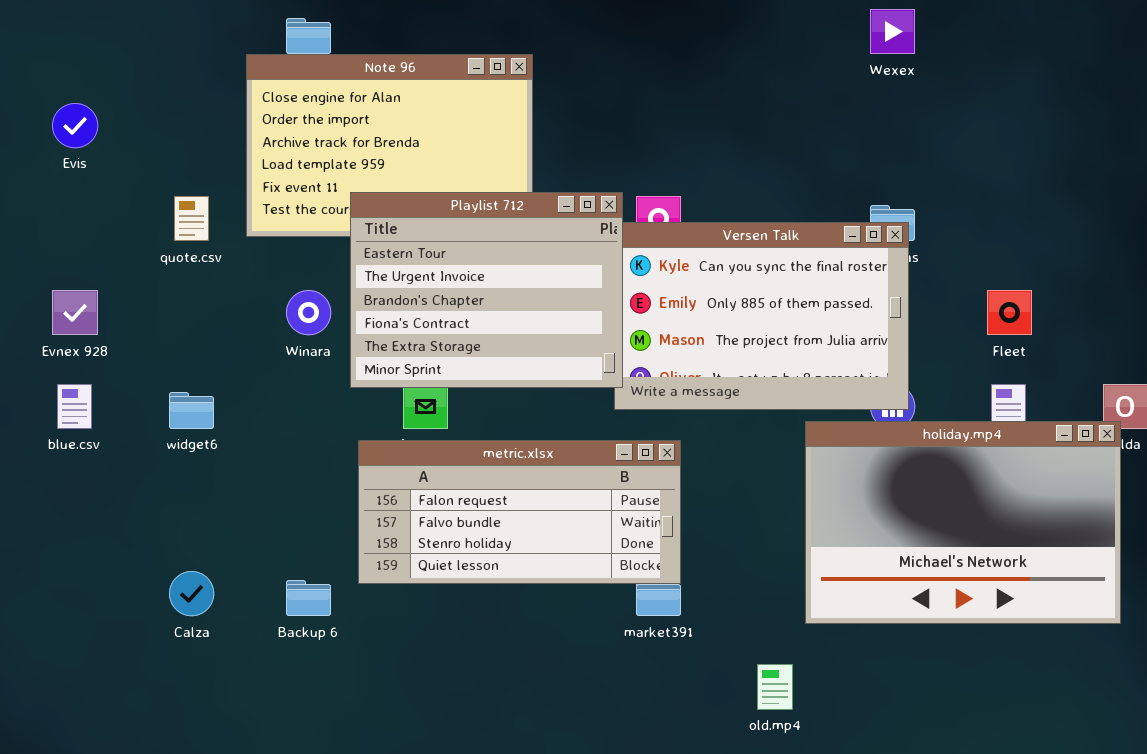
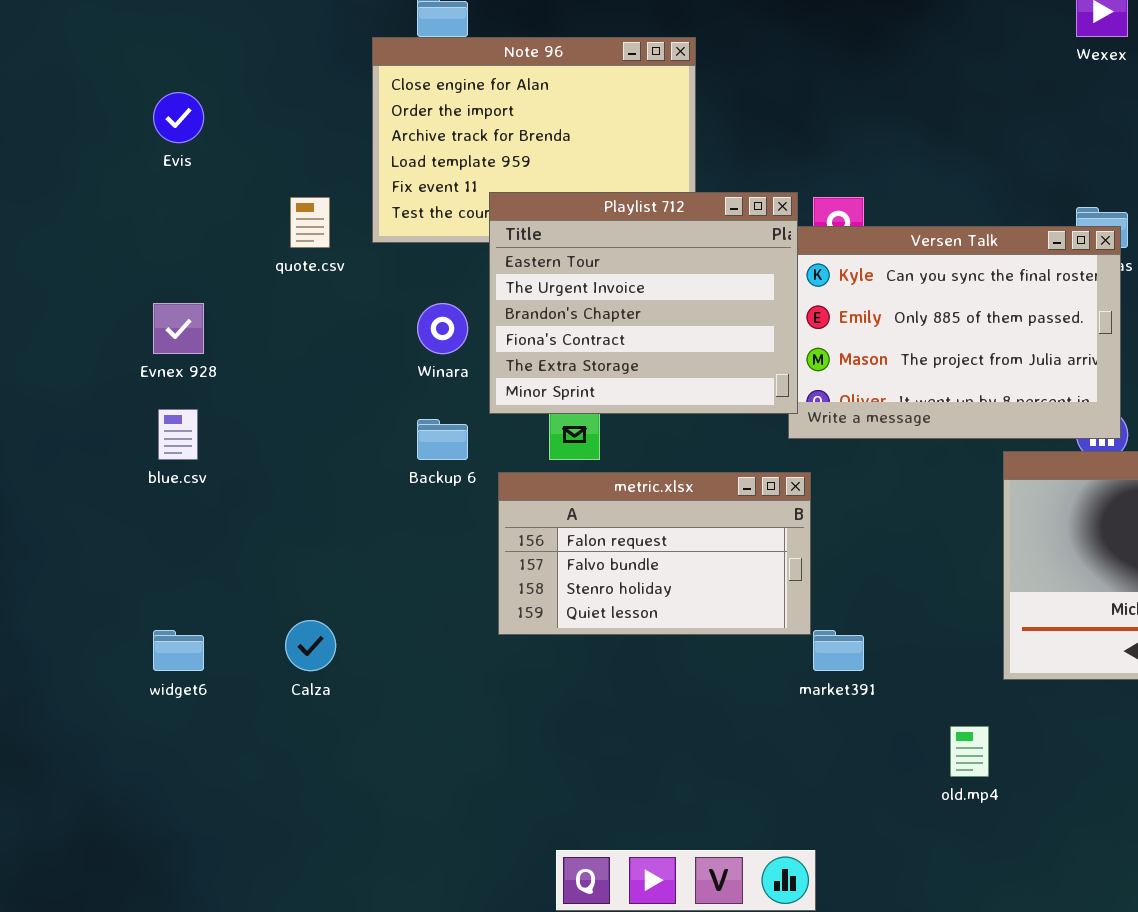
widget6: [169,392,214,429] -> [153,630,204,671], moved
metric.xlsx: [358,440,681,584] -> [498,472,811,635], resized
Backup 6: [286,580,331,616] -> [417,419,468,460], moved

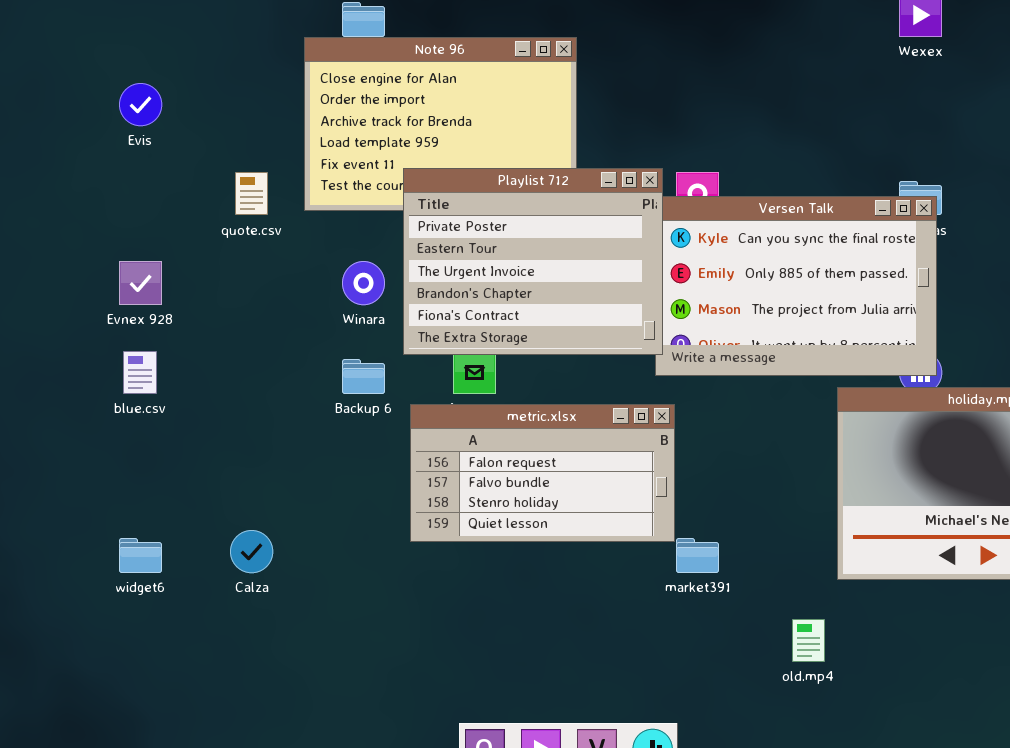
Playlist 712: [489,192,798,414] -> [403,168,663,355], scrolled up 1 row

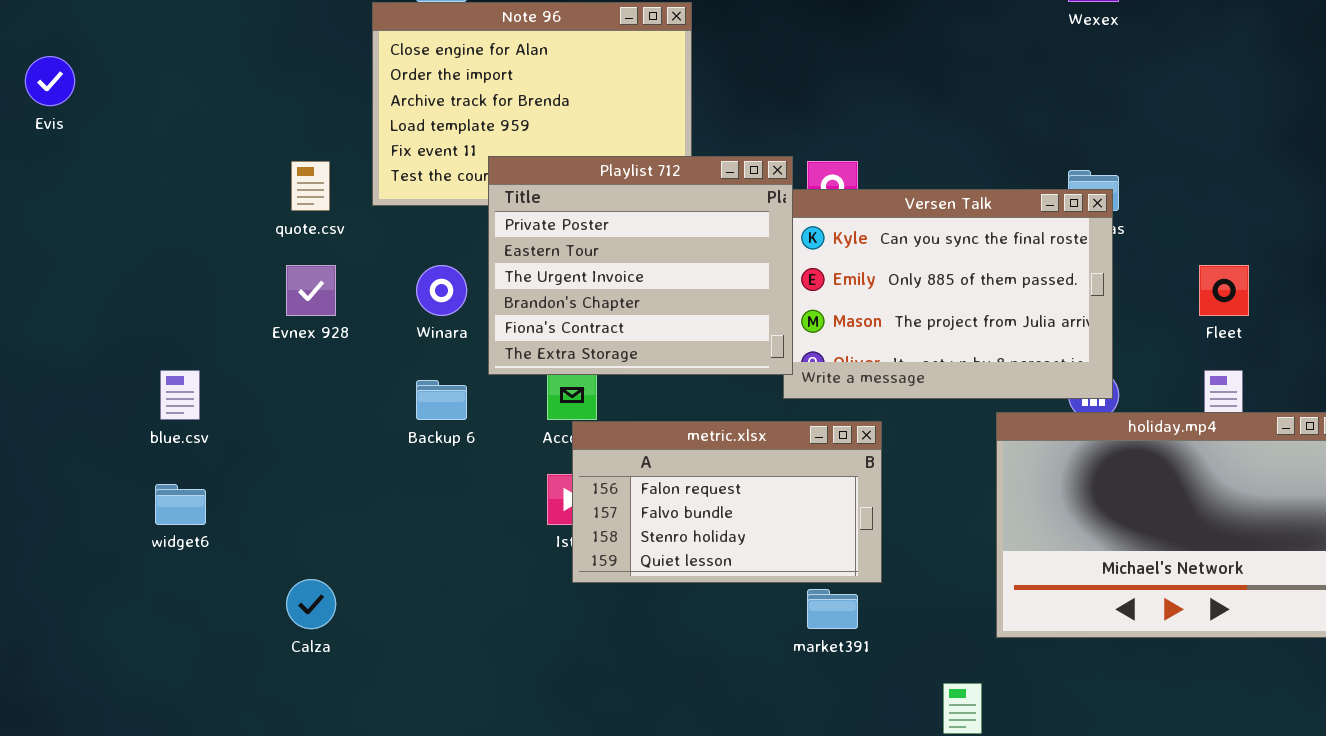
Evis: [119,83,162,126] -> [25,56,75,106], moved
Evnex 928: [119,261,162,305] -> [286,265,336,316], moved
metric.xlsx: [410,404,675,542] -> [572,421,882,583], moved
widget6: [119,538,162,573] -> [155,484,206,525], moved

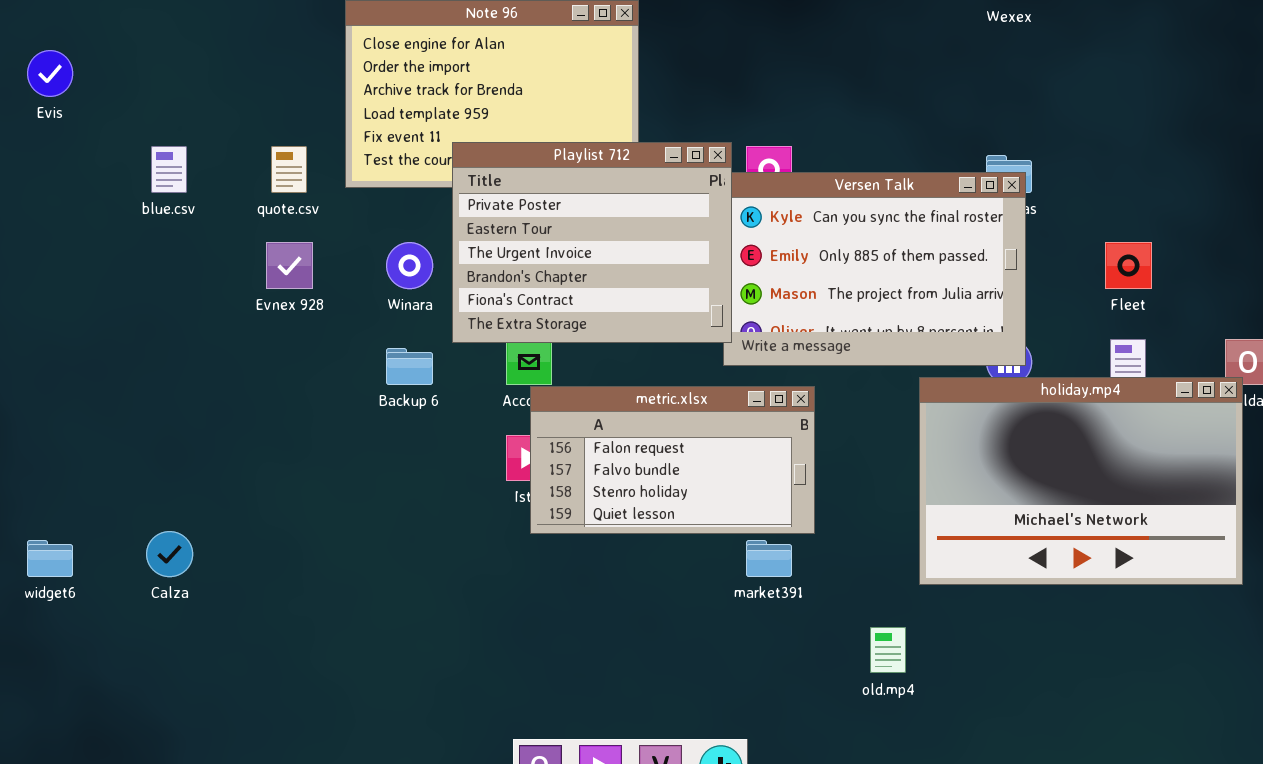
blue.csv: [160,370,200,420] -> [151,146,187,193], moved
widget6: [155,484,206,525] -> [27,540,73,577], moved
Calza: [286,579,336,629] -> [146,531,193,577], moved

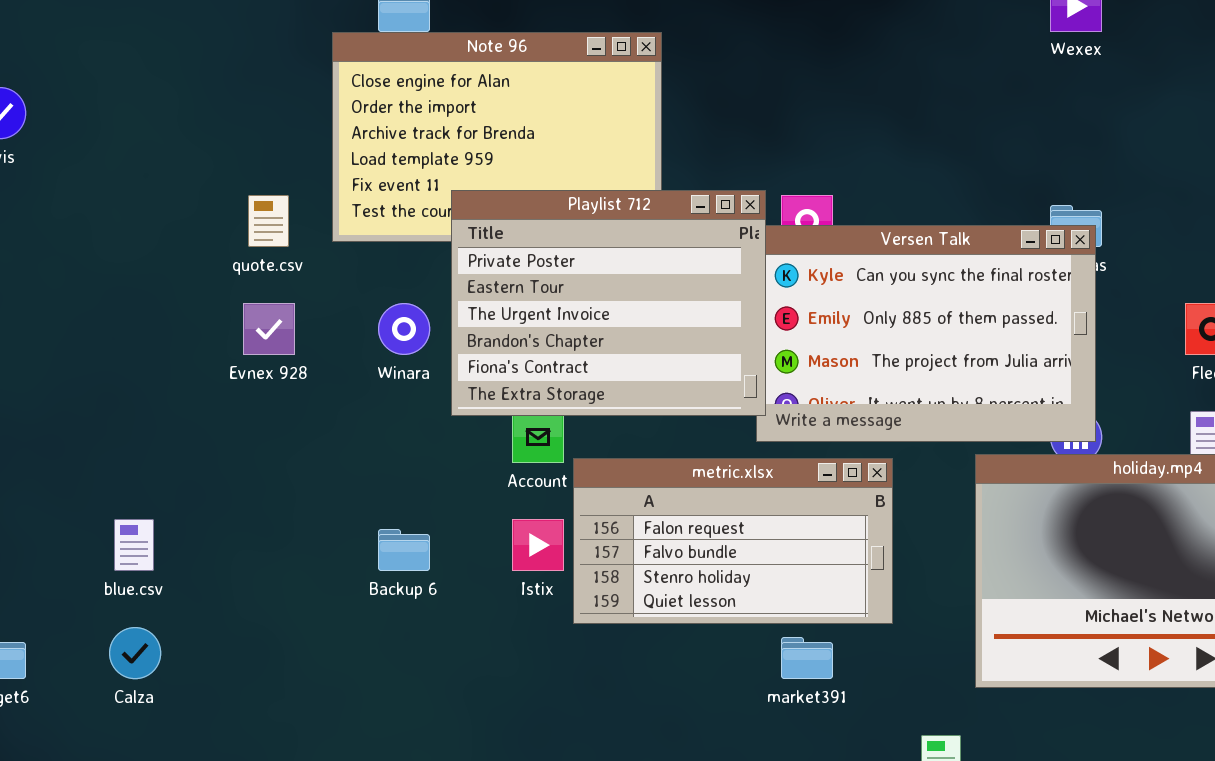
blue.csv: [151,146,187,193] -> [114,519,154,571], moved
Backup 6: [386,348,433,385] -> [378,529,430,571], moved
metric.xlsx: [530,386,815,534] -> [573,458,893,624], moved

